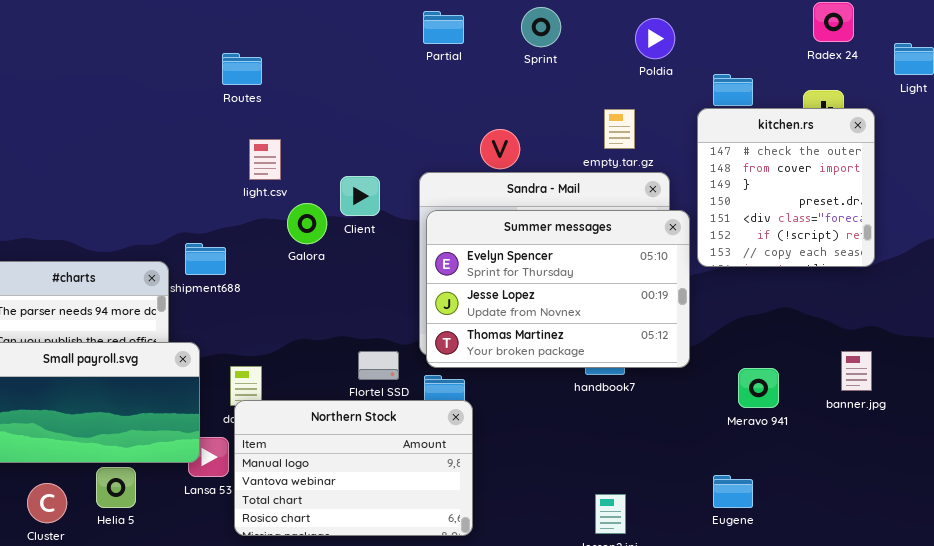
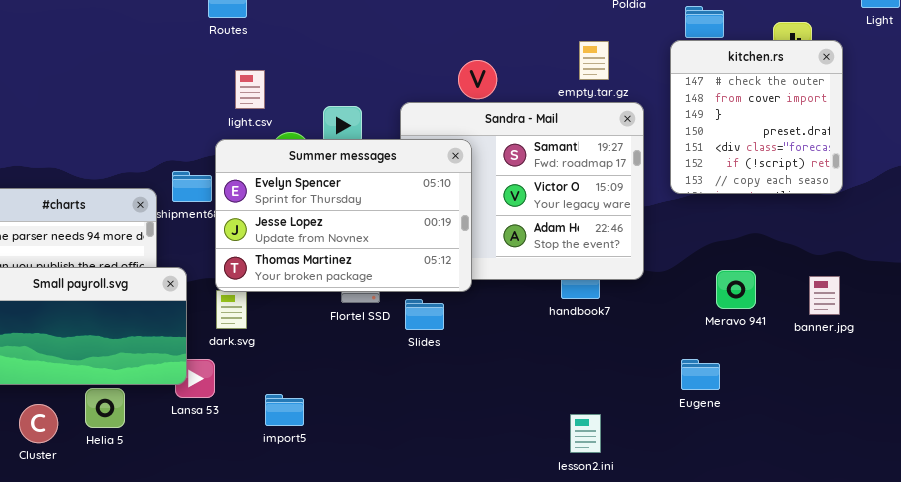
Summer messages: [426,210,690,368] -> [215,139,472,292], moved
Meravo 941: [738,368,779,408] -> [716,270,756,309], moved
Northern Stock: [234,400,473,536] -> none, closed
Eugene: [713,475,753,508] -> [681,359,720,390], moved

